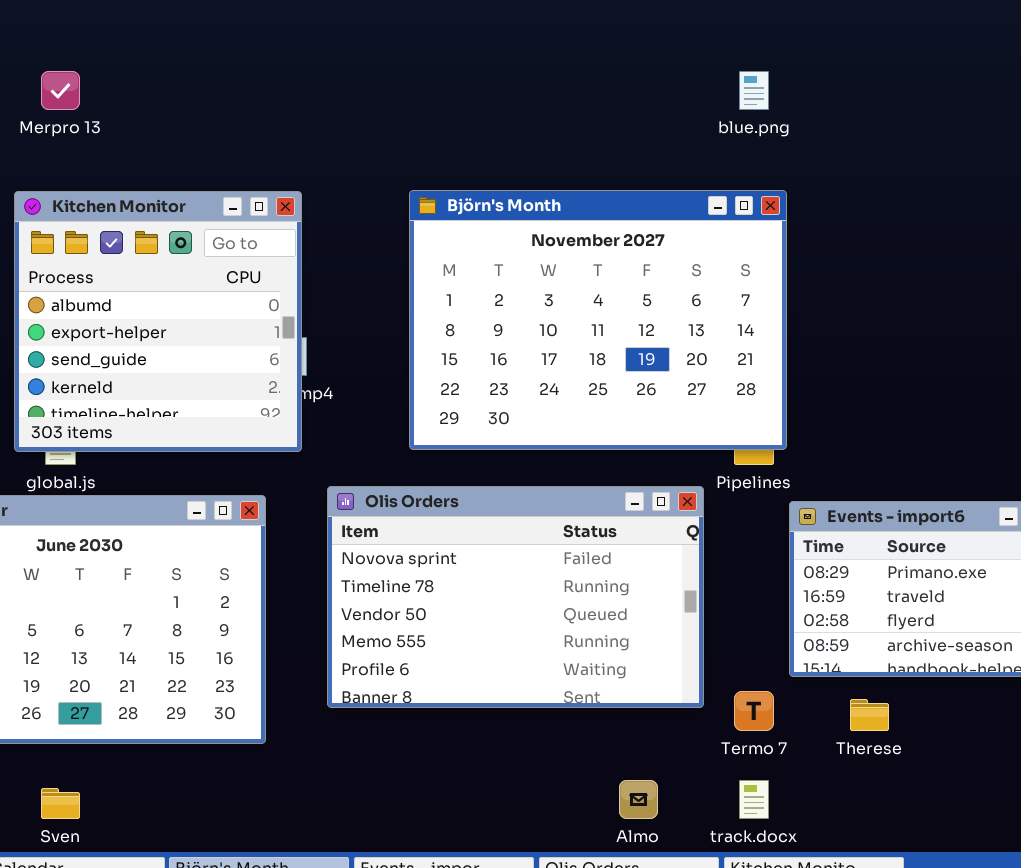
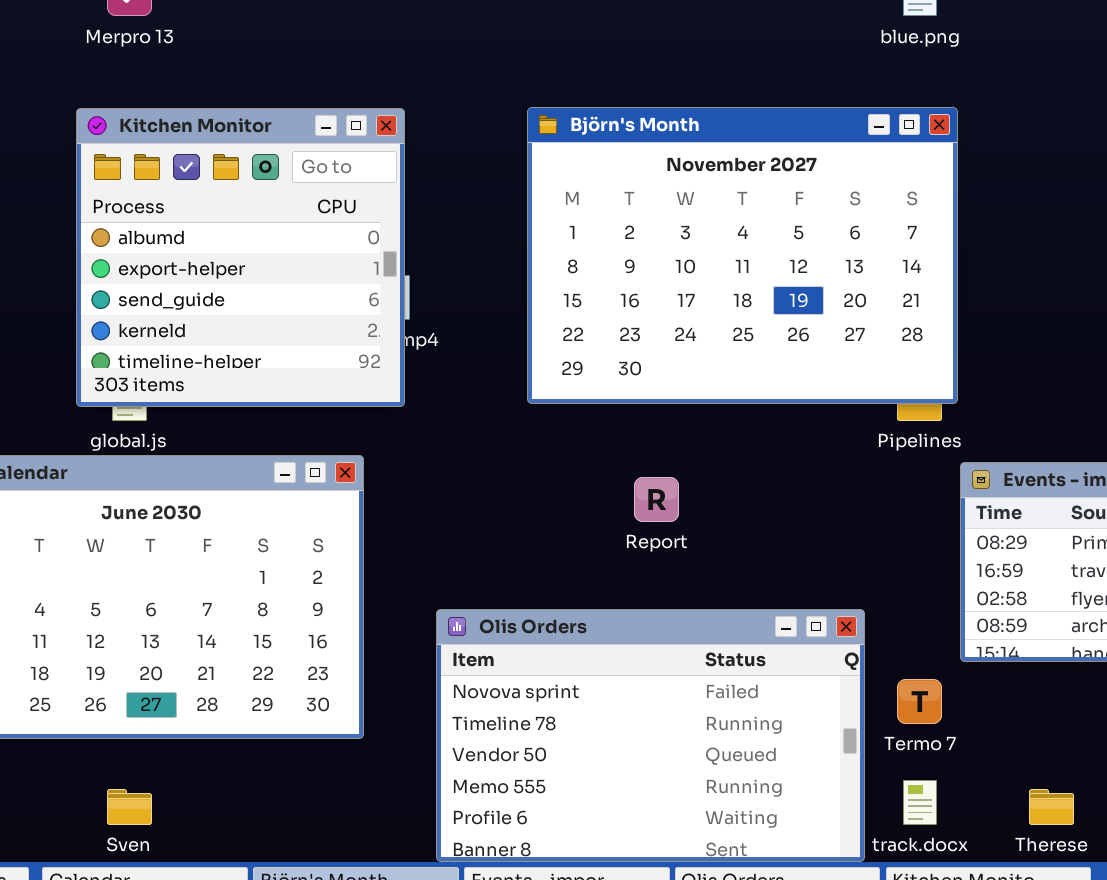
Olis Orders: [327,486,704,708] -> [436,609,865,862], moved
Therese: [850,699,889,731] -> [1029,789,1074,825], moved

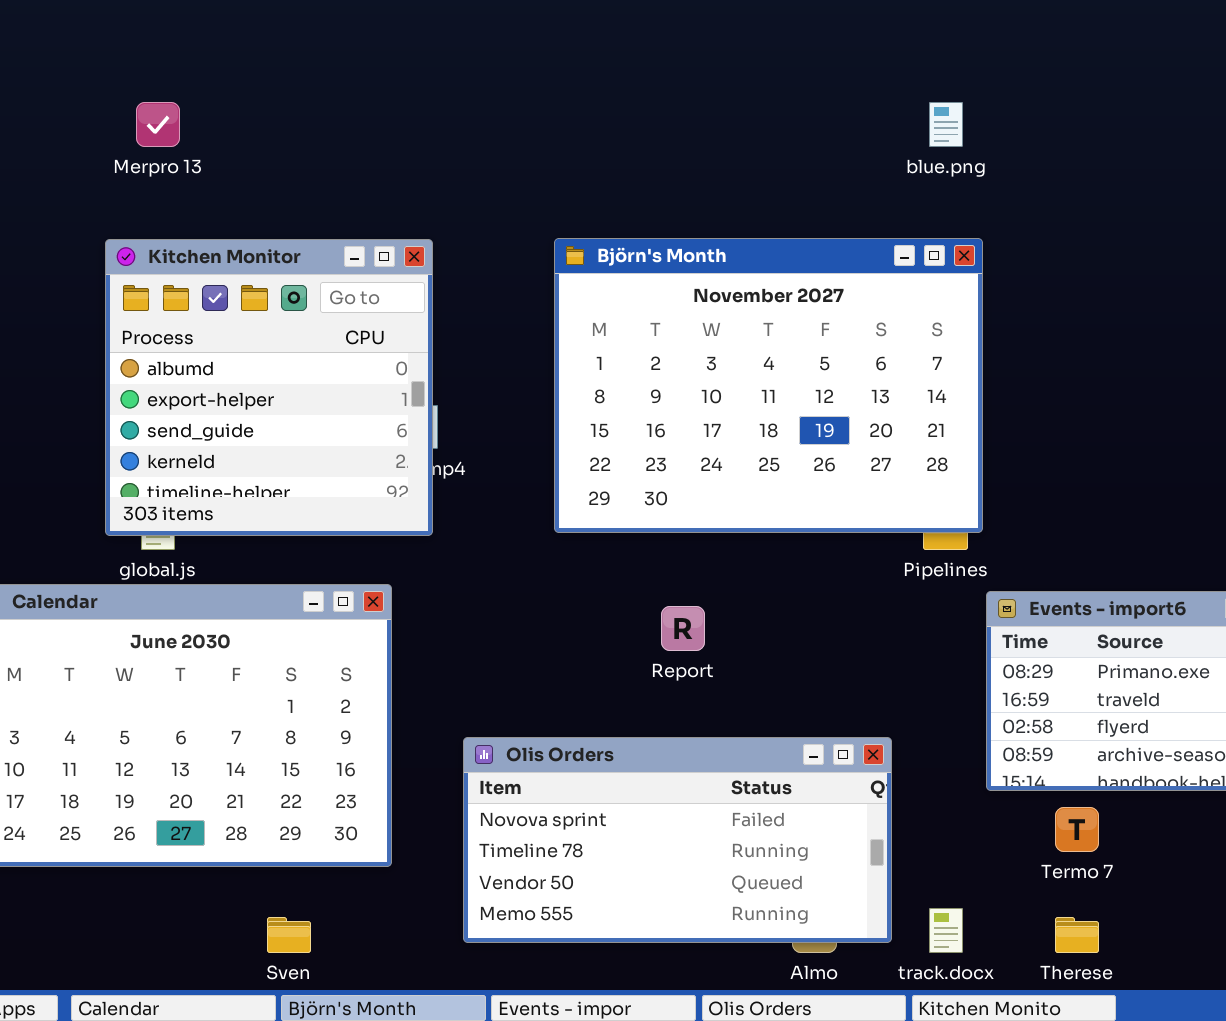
Olis Orders: [436,609,865,862] -> [463,737,892,943], resized
Termo 7: [897,679,942,724] -> [1055,807,1099,852], moved
Sven: [107,789,152,825] -> [267,917,311,953], moved

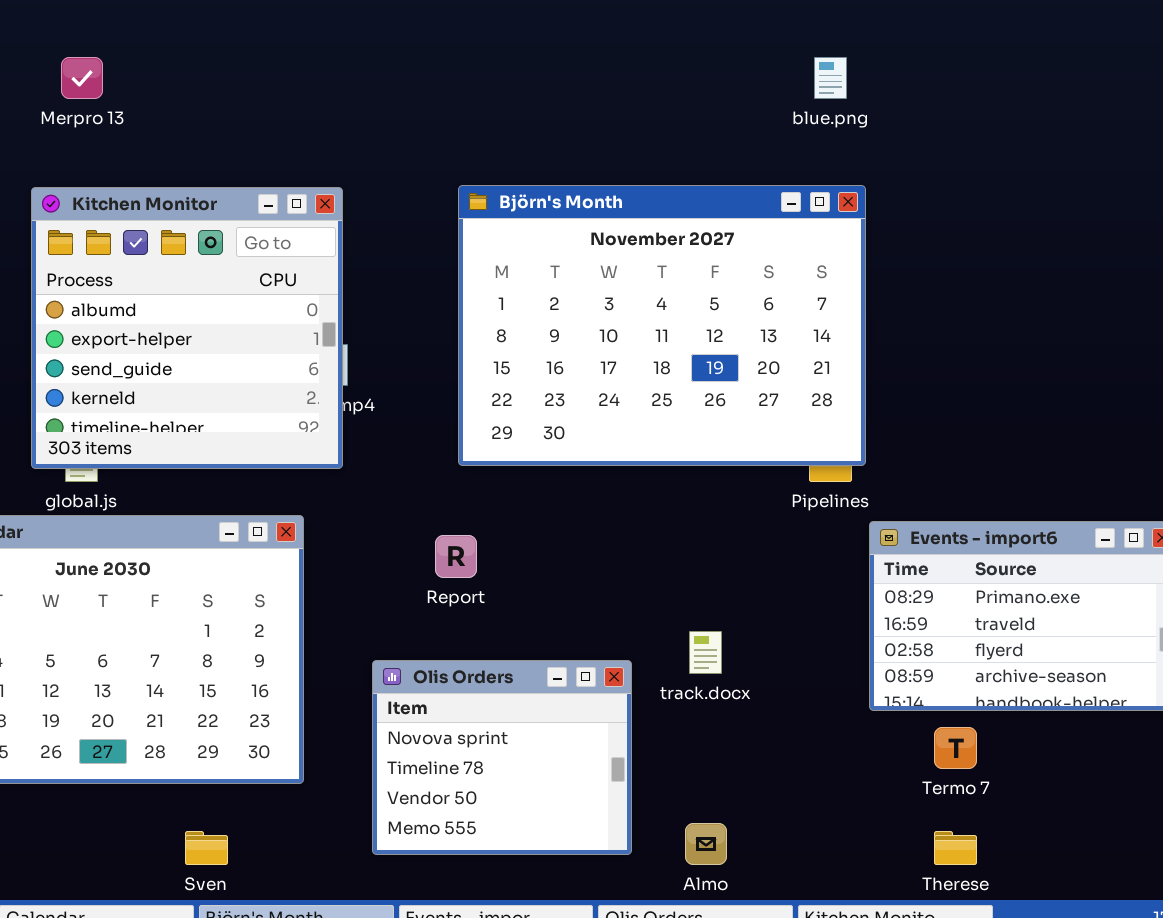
Report: [661,606,705,651] -> [435,535,477,578], moved
Olis Orders: [463,737,892,943] -> [372,660,632,855], resized
track.docx: [929,908,963,953] -> [689,631,722,674], moved

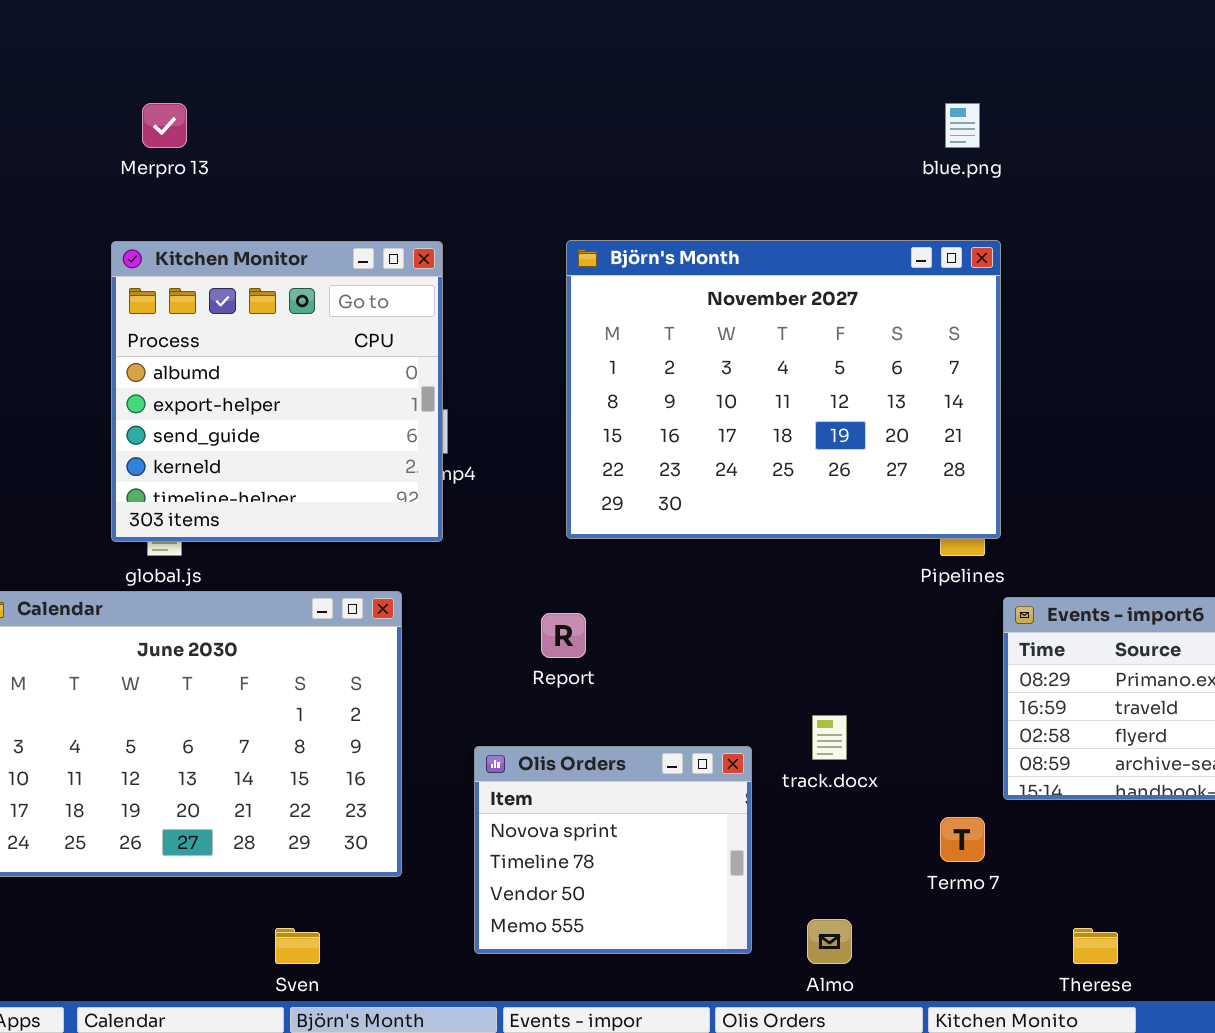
Termo 7: [934,727,977,769] -> [940,817,985,862], moved

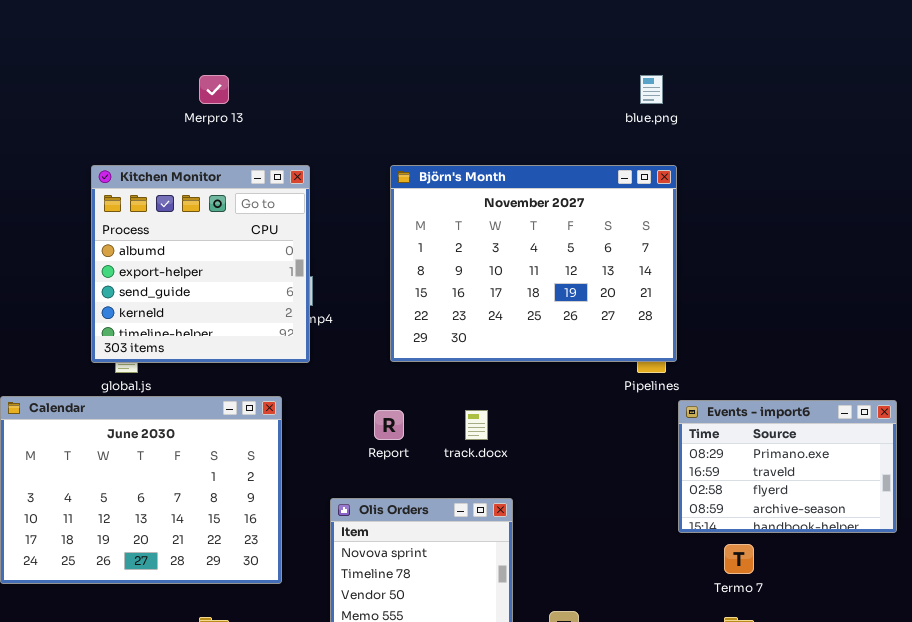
Merpro 13: [142,103,187,148] -> [199,75,229,104], moved
track.docx: [812,715,847,760] -> [465,410,488,440], moved
Termo 7: [940,817,985,862] -> [724,544,754,574], moved

